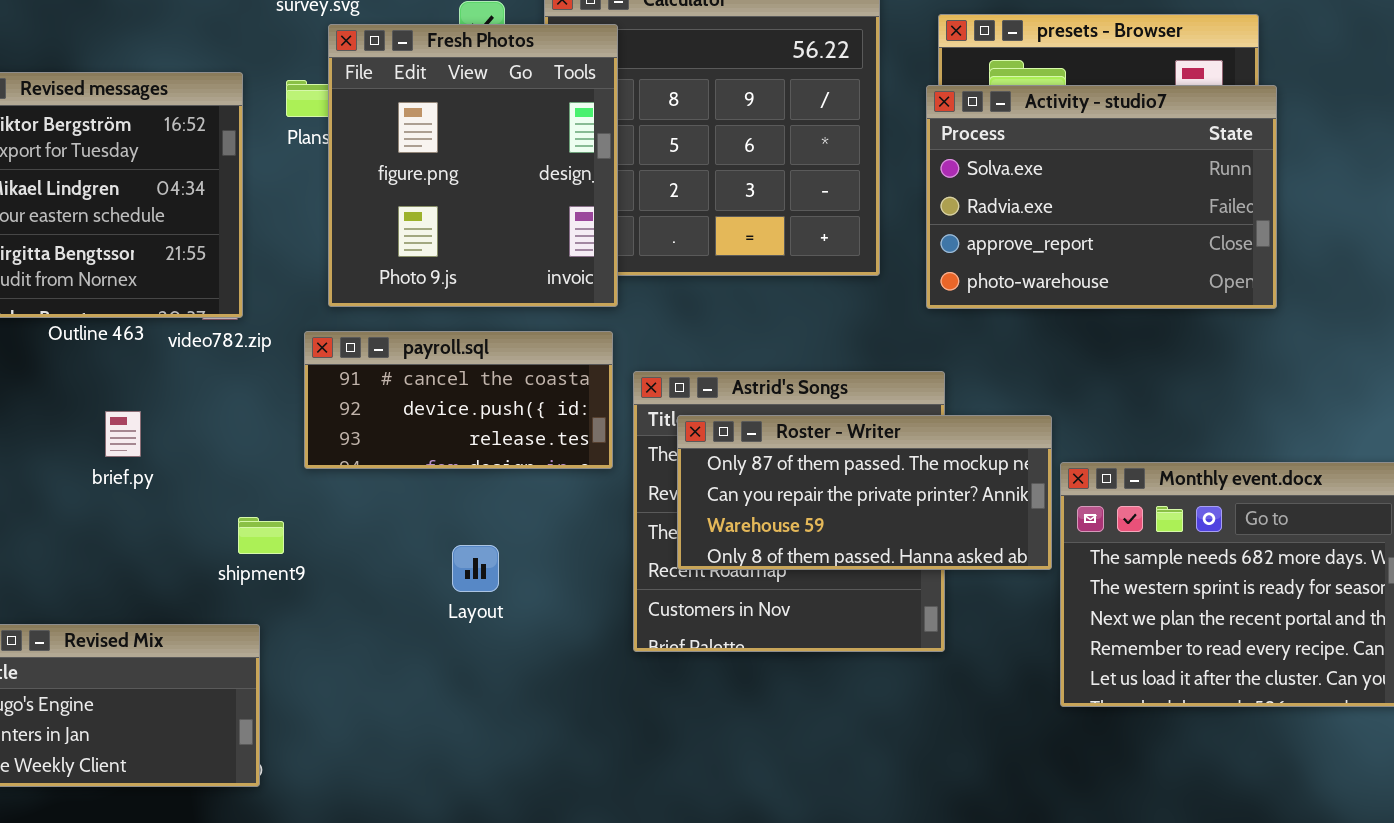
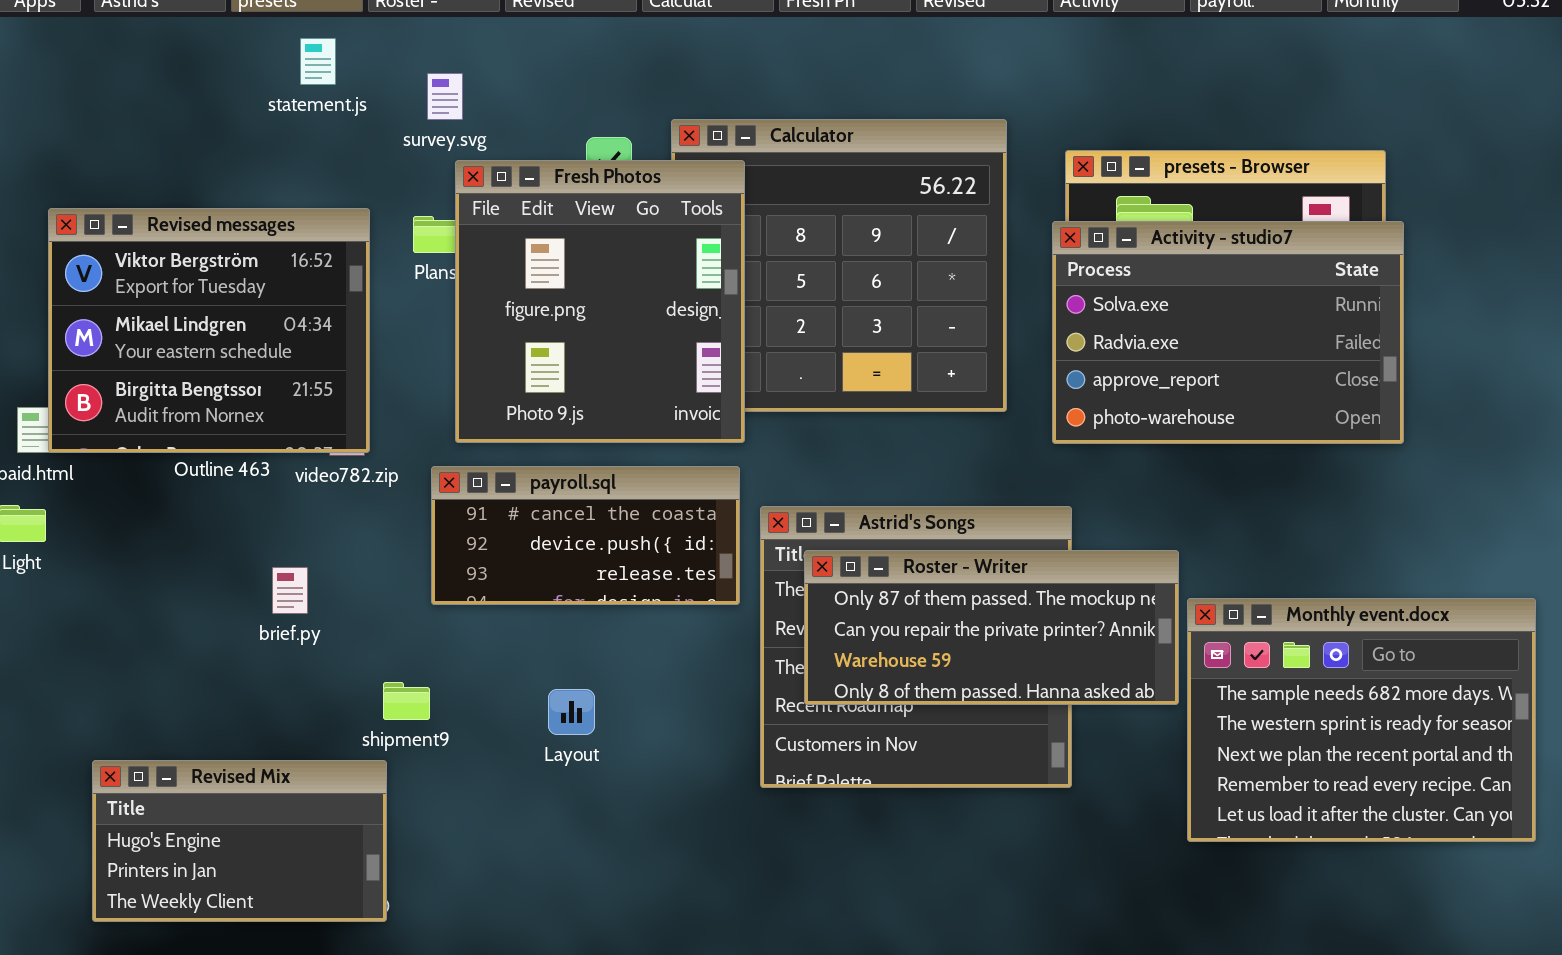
brief.py: [105,411,141,457] -> [272,567,308,614], moved
shipment9: [238,517,284,554] -> [383,682,430,720], moved
Layout: [452,545,499,592] -> [548,689,595,735], moved

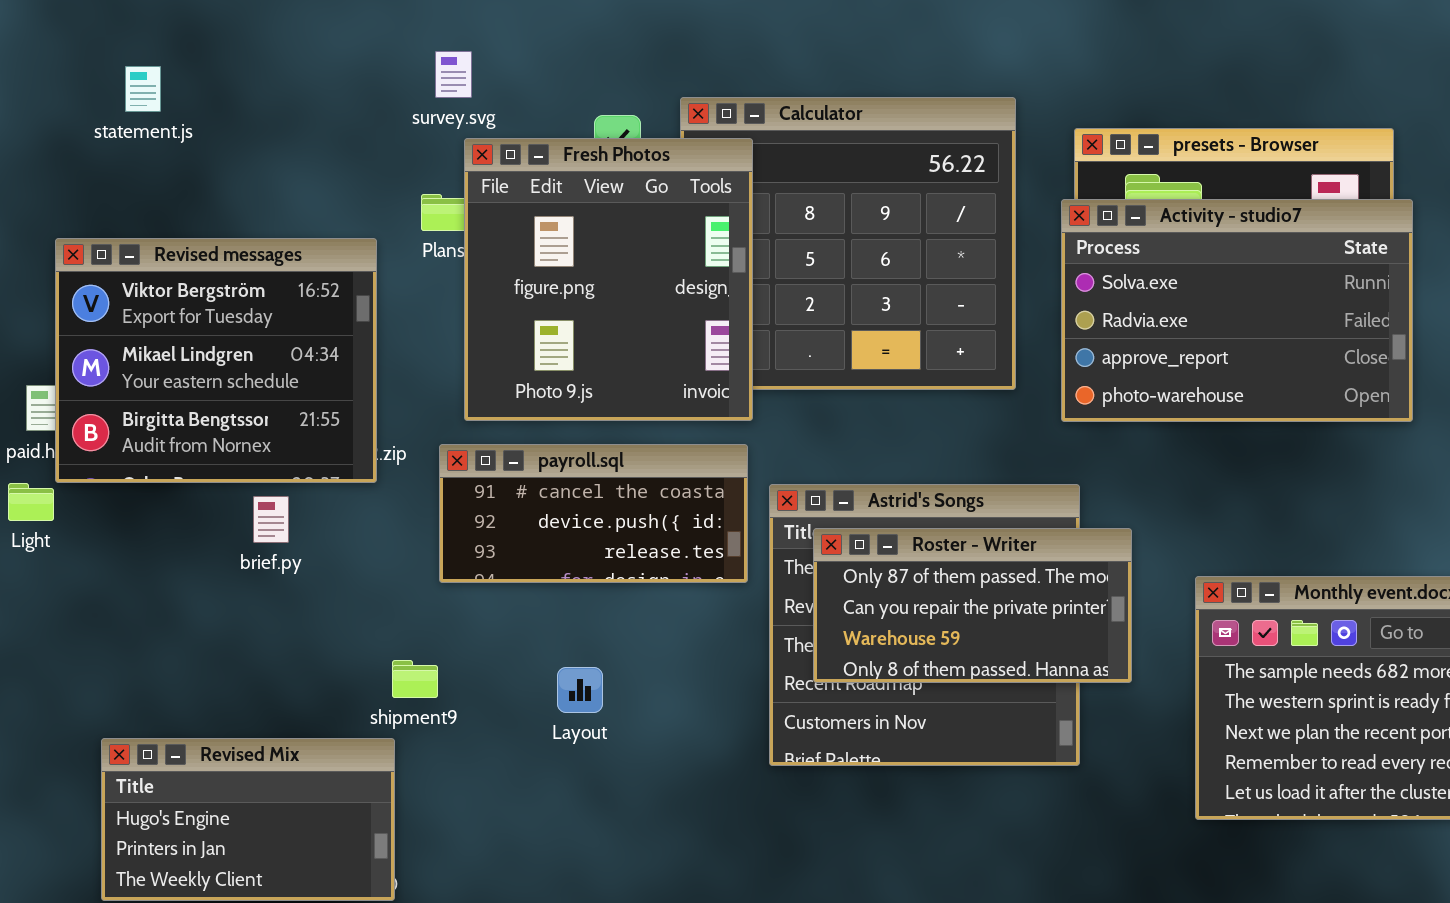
statement.js: [300,38,336,85] -> [125,66,161,112], moved
Revised messages: [48,208,370,453] -> [55,238,377,483], moved
Roster - Writer: [804,550,1179,705] -> [813,528,1132,683], resized
brief.py: [272,567,308,614] -> [253,496,289,543], moved

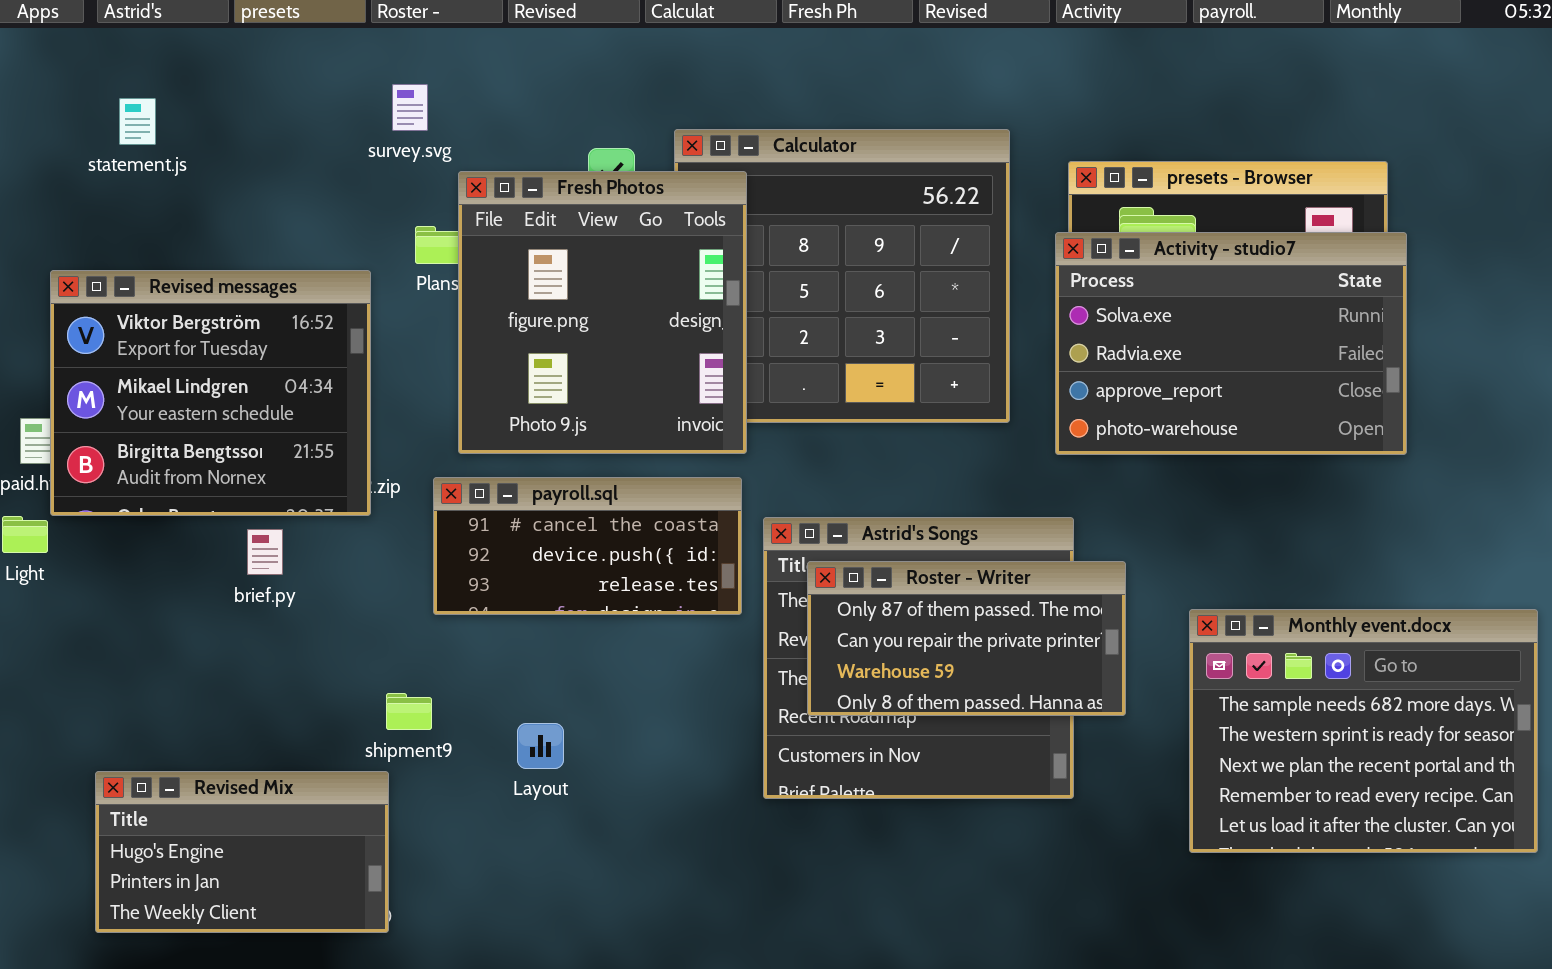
survey.svg: [435,51,472,98] -> [392,84,428,131], moved
Layout: [557,667,603,713] -> [517,723,564,769], moved

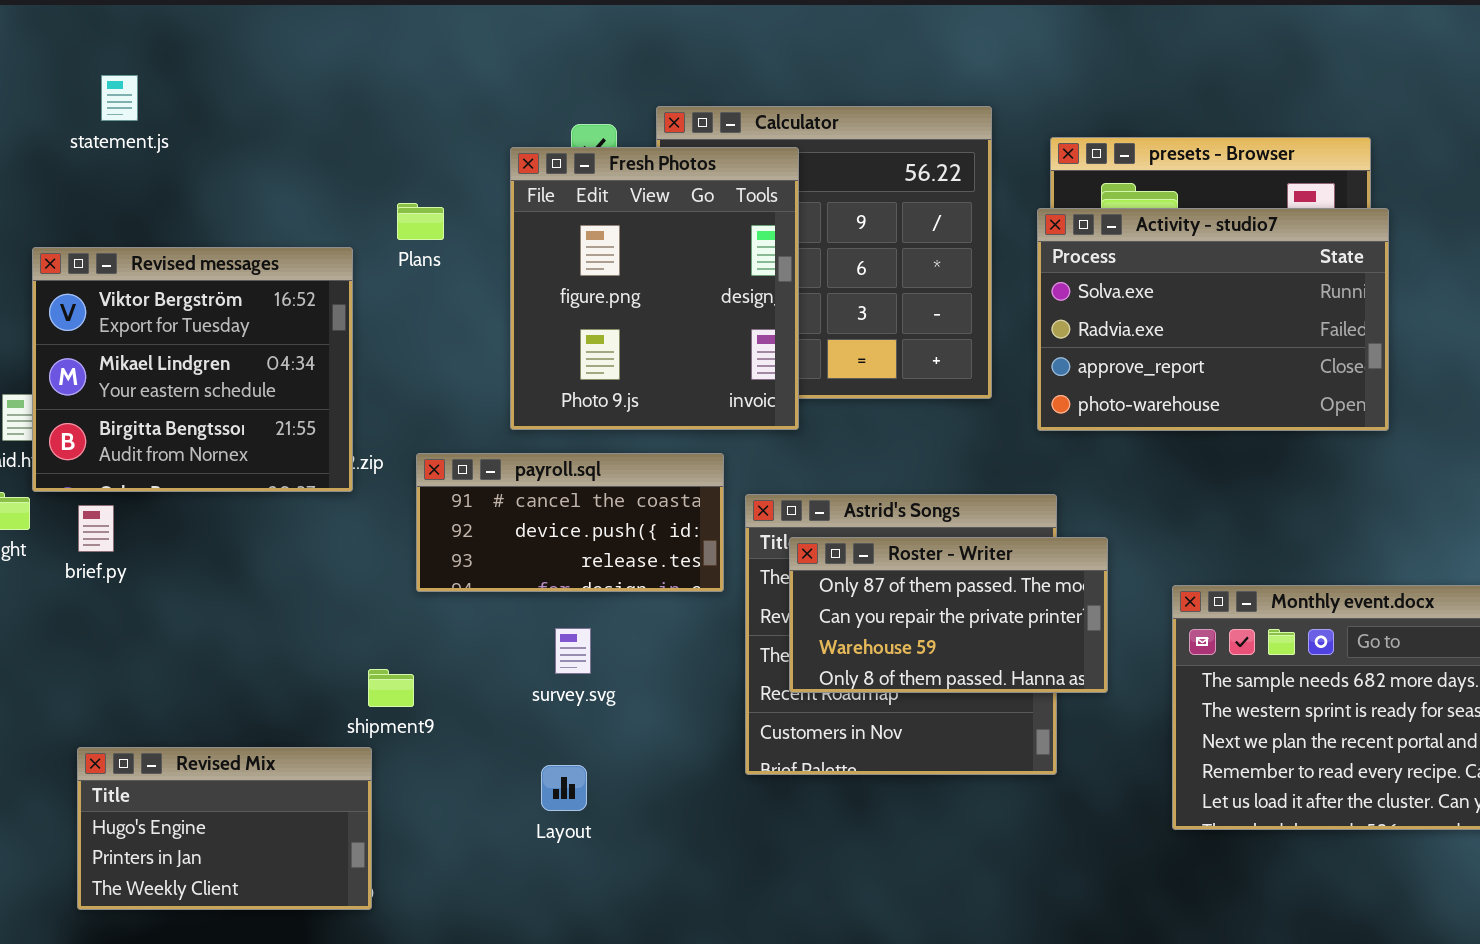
survey.svg: [392,84,428,131] -> [555,628,591,674], moved
Fresh Photos: [458,171,747,454] -> [510,147,799,430], moved
brief.py: [247,529,283,575] -> [78,505,114,552], moved
Layout: [517,723,564,769] -> [541,765,587,811], moved

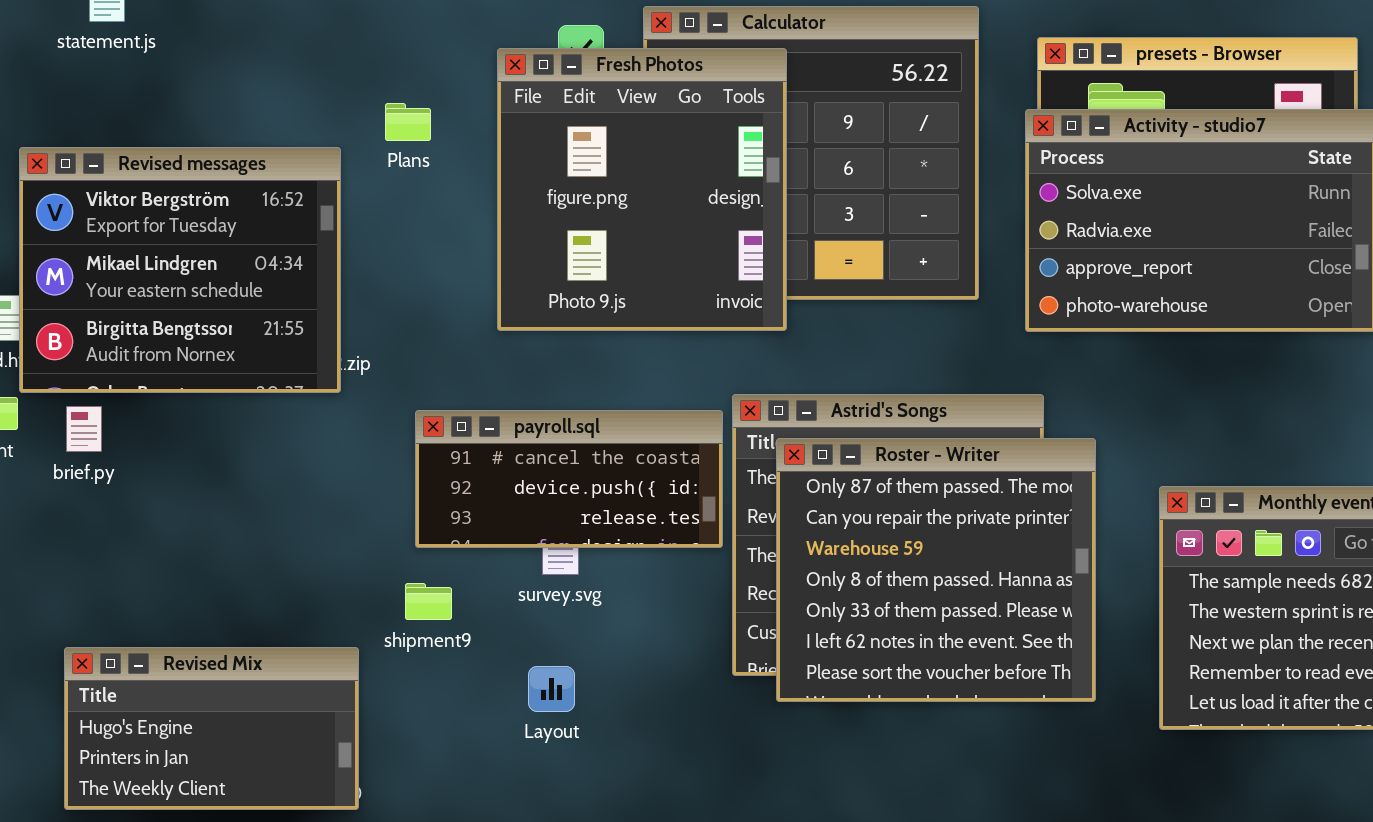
payroll.sql: [416,453,724,592] -> [415,410,723,548], moved
Roster - Writer: [789,537,1108,693] -> [776,438,1096,702], resized
shipment9: [368,669,414,707] -> [405,583,452,620], moved

